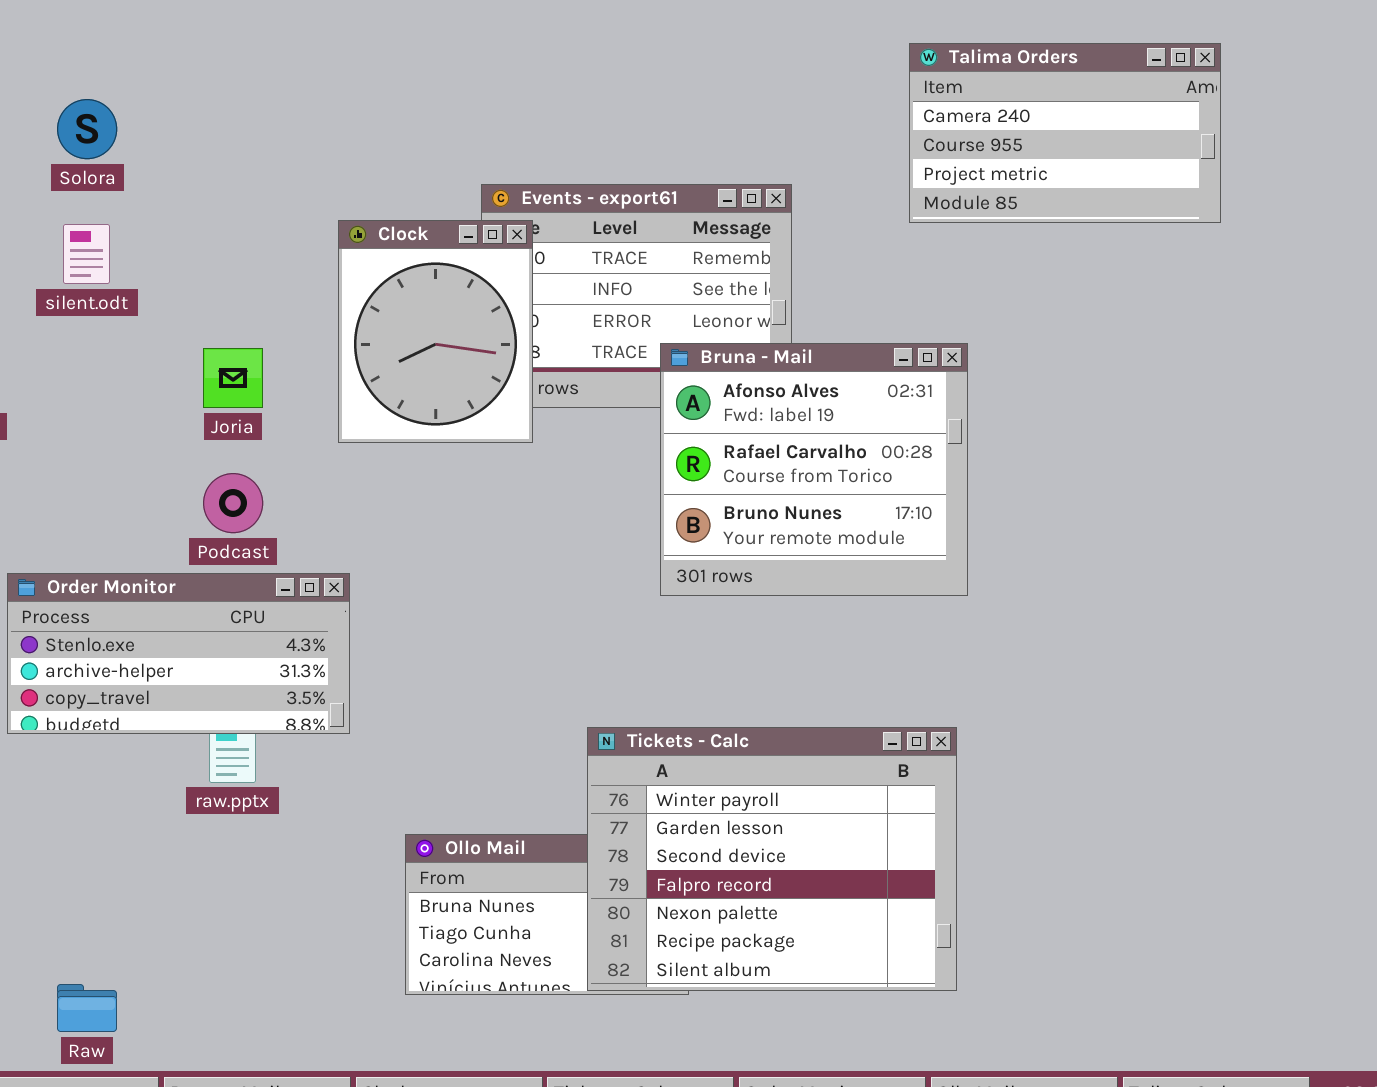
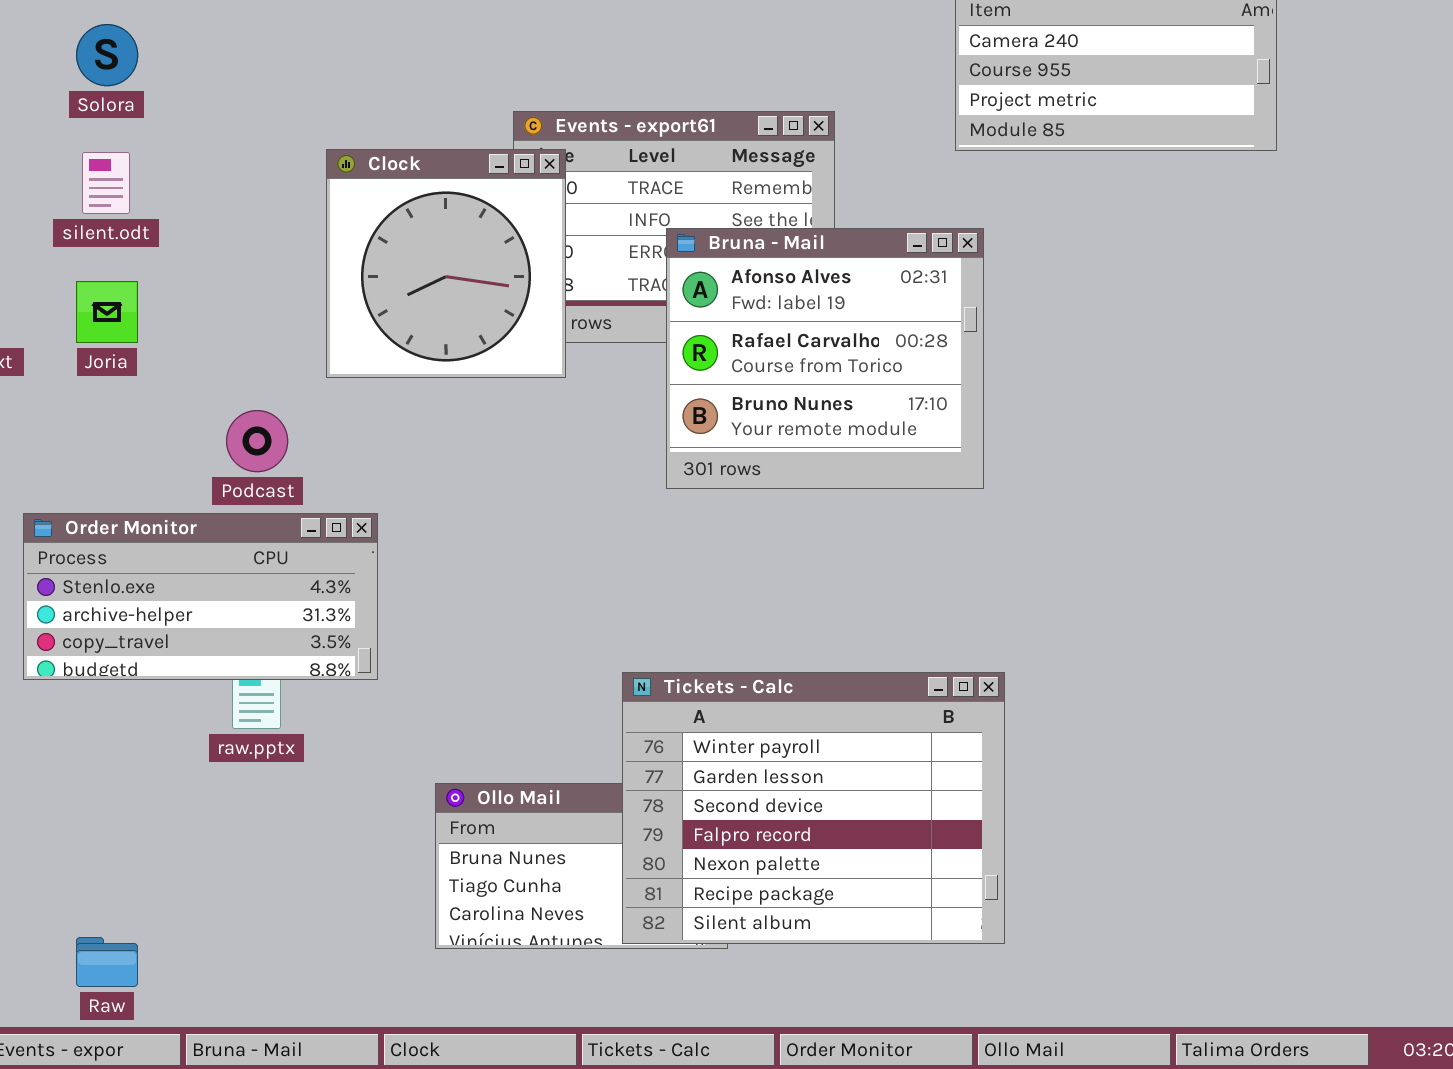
Clock: [338,220,533,443] -> [326,149,566,378], resized
Bruna - Mail: [660,343,968,596] -> [666,228,984,489], moved
Joria: [203,348,263,408] -> [76,281,138,343], moved

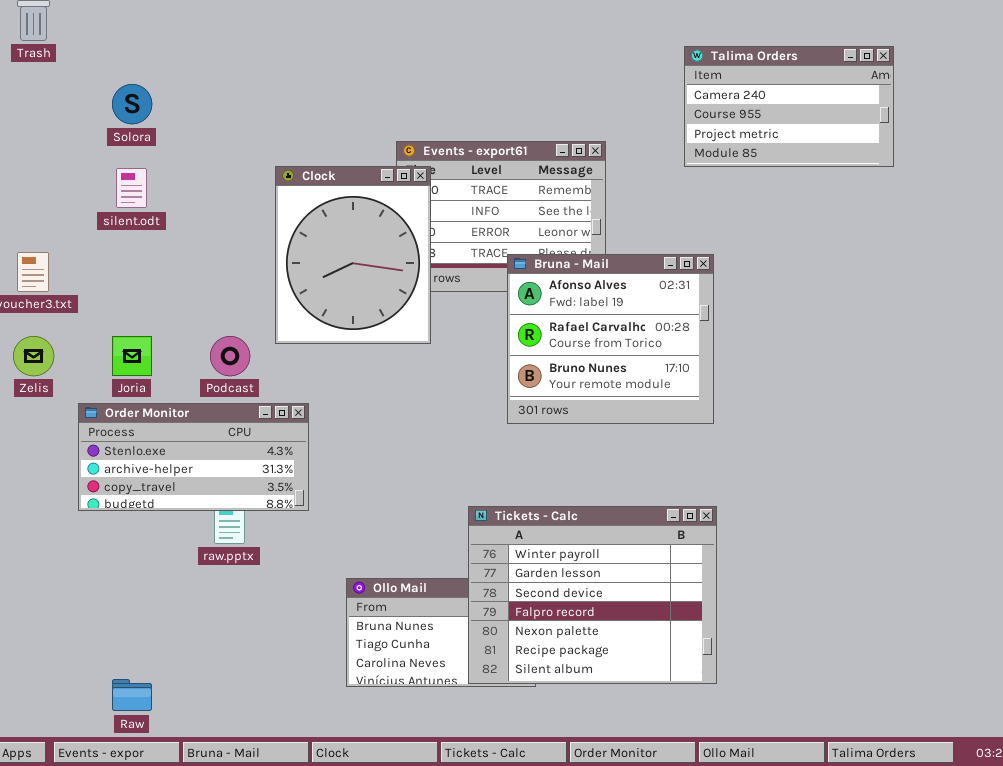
Clock: [326,149,566,378] -> [275,166,431,344], resized
Bruna - Mail: [666,228,984,489] -> [507,254,714,424], moved
Joria: [76,281,138,343] -> [112,336,152,376], moved

